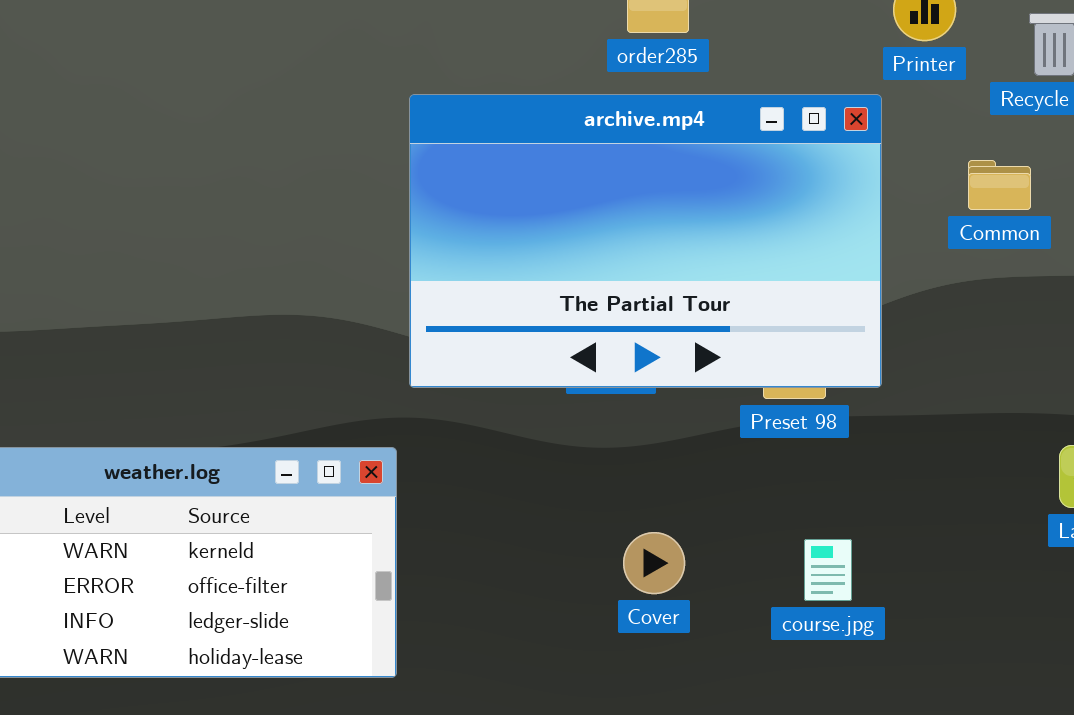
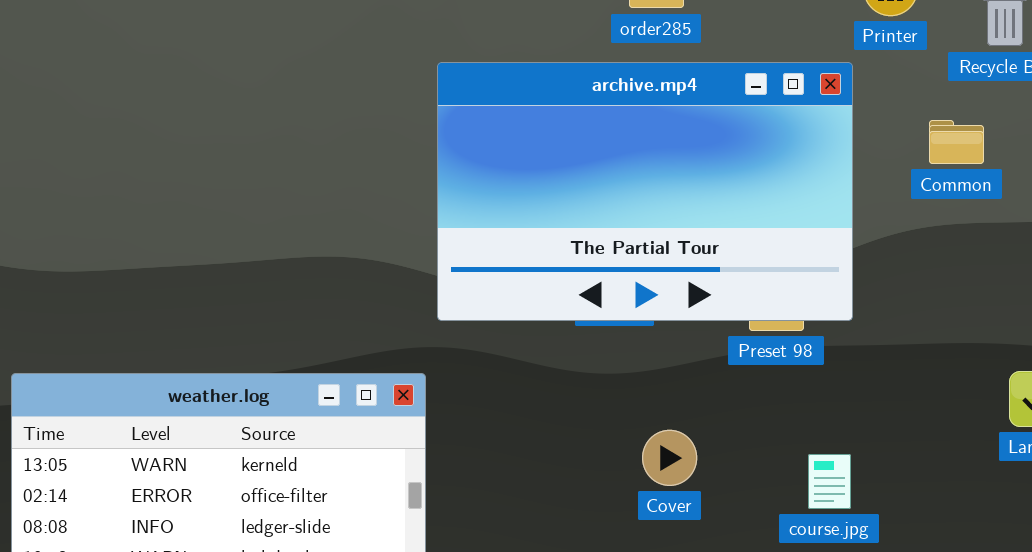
Cover: [623,532,685,594] -> [642,430,697,486], moved
course.jpg: [804,539,852,601] -> [808,454,851,509], moved

